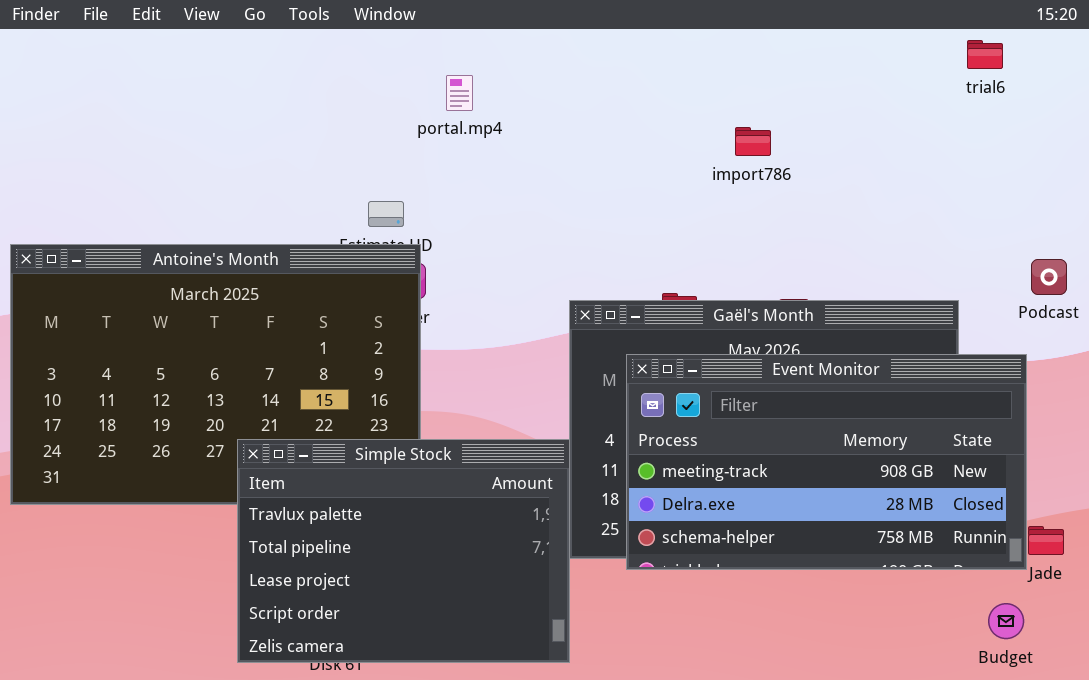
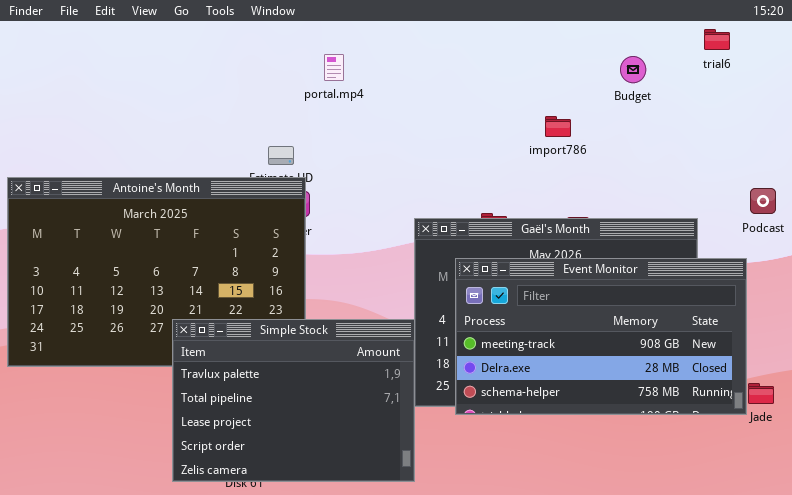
import786: [735,127,771,156] -> [545,116,571,137], moved
Budget: [988,603,1024,639] -> [620,56,646,83], moved

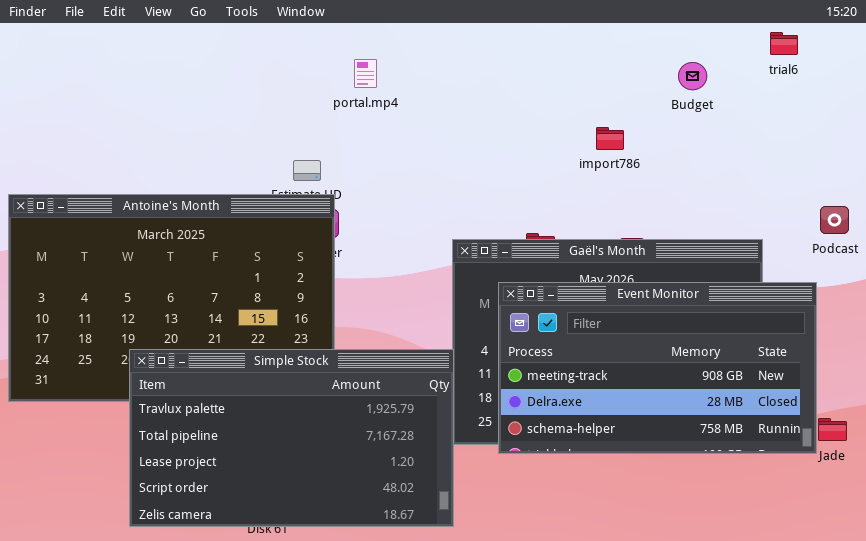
Simple Stock: [172,319,415,482] -> [129,349,454,527], resized

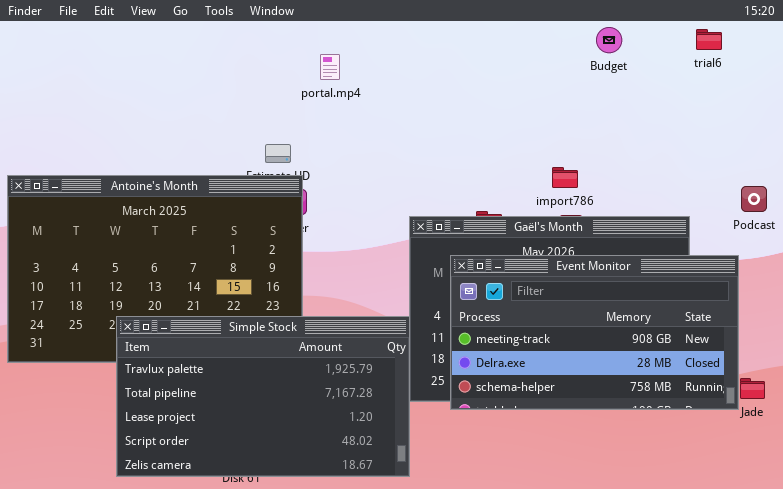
Budget: [678,62,707,90] -> [596,27,622,53], moved
import786: [596,127,624,150] -> [552,167,578,188], moved

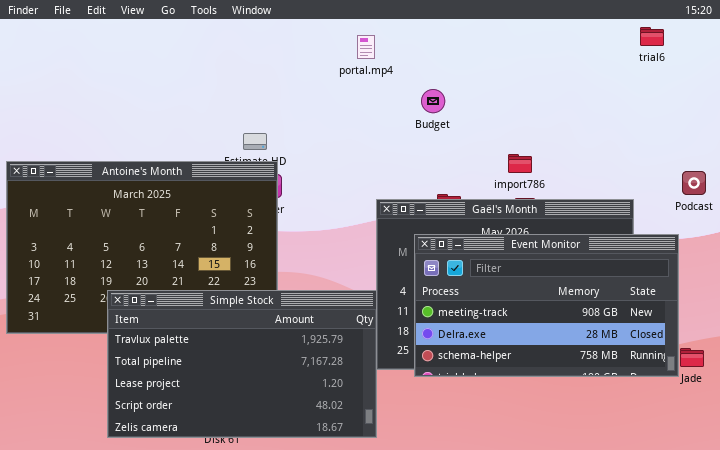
Budget: [596,27,622,53] -> [421,89,445,113], moved
portal.mp4: [320,54,340,80] -> [357,35,375,59], moved

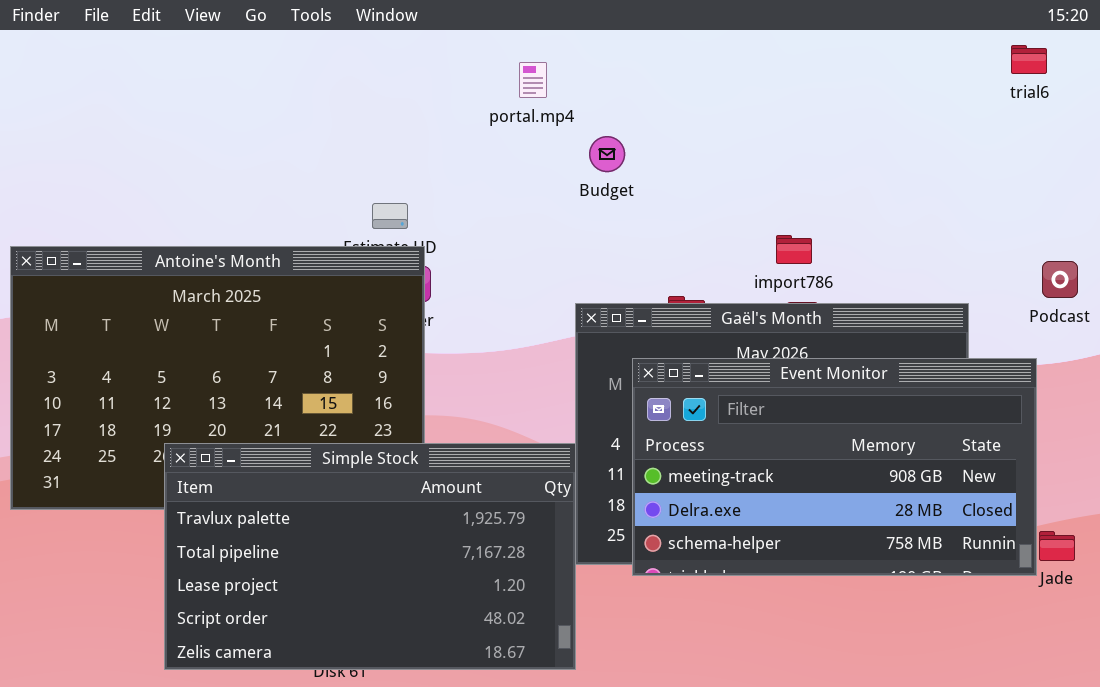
trial6: [640,27,664,46] -> [1011,45,1047,74], moved
portal.mp4: [357,35,375,59] -> [519,62,547,98], moved
Budget: [421,89,445,113] -> [589,136,625,172], moved

